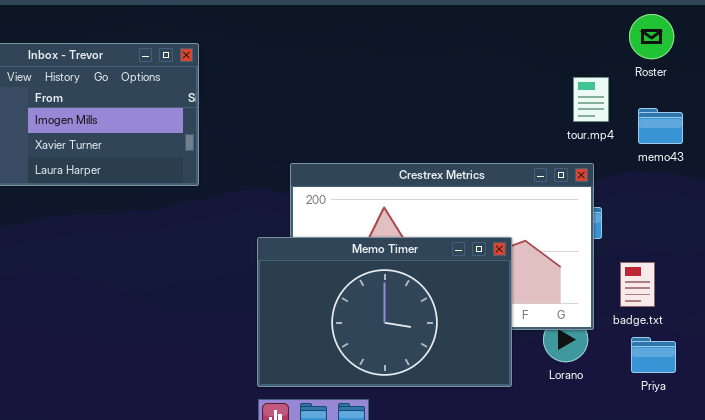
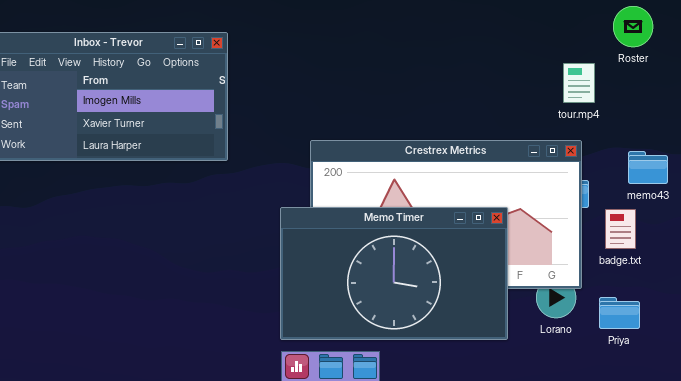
memo43: [638,108,683,144] -> [628,151,668,184], moved
badge.txt: [620,262,655,307] -> [605,209,636,249], moved
Priya: [631,337,676,373] -> [599,297,640,329], moved

